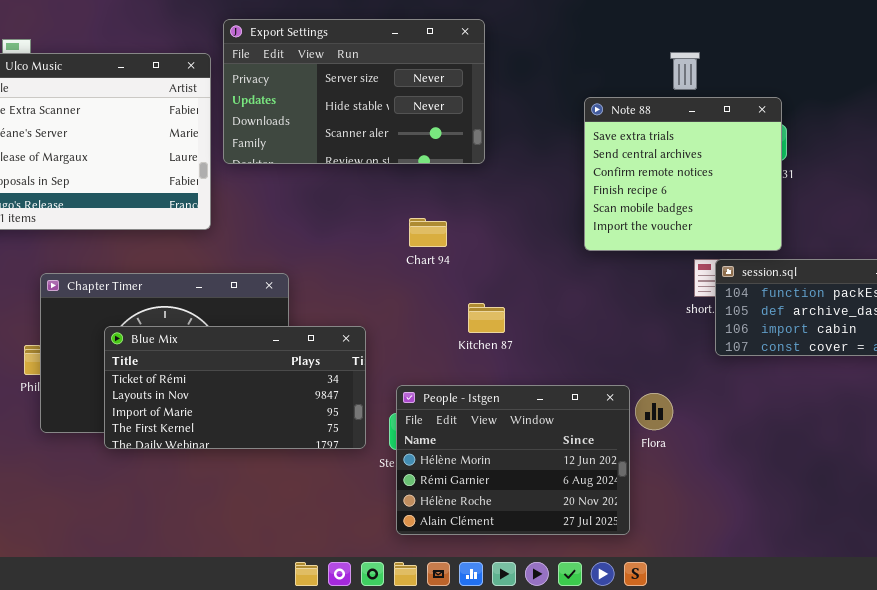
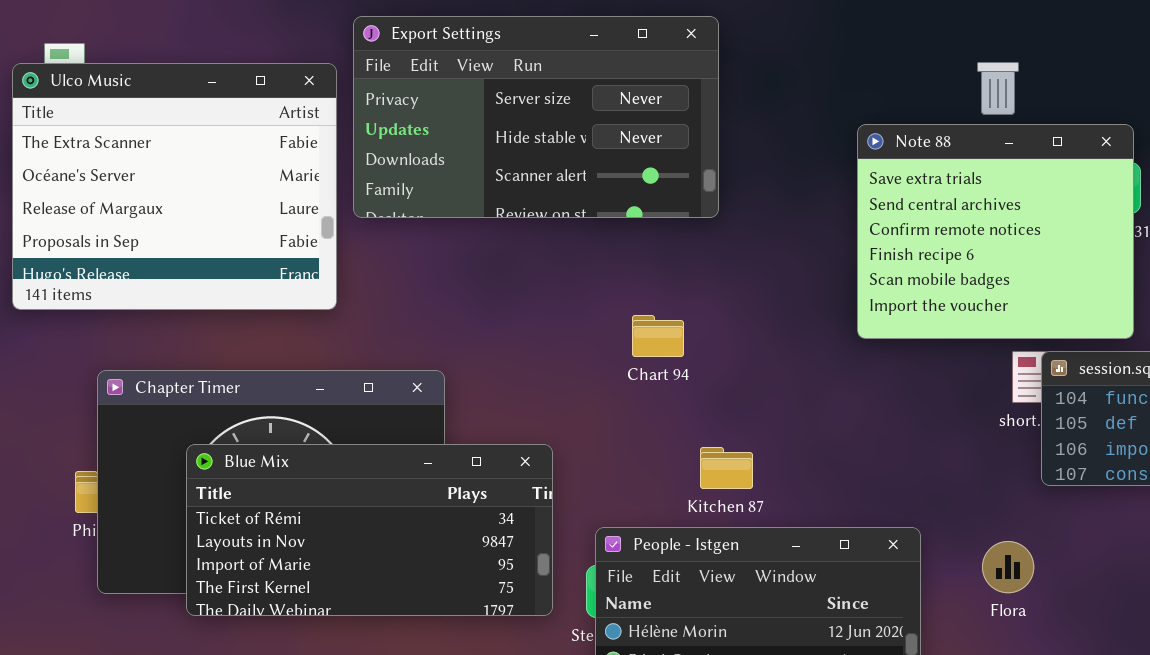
Chart 94: [409,218,447,247] -> [632,315,684,357], moved
Kitchen 87: [468,303,505,333] -> [700,447,753,489], moved
Flora: [635,393,673,430] -> [982,541,1034,593], moved

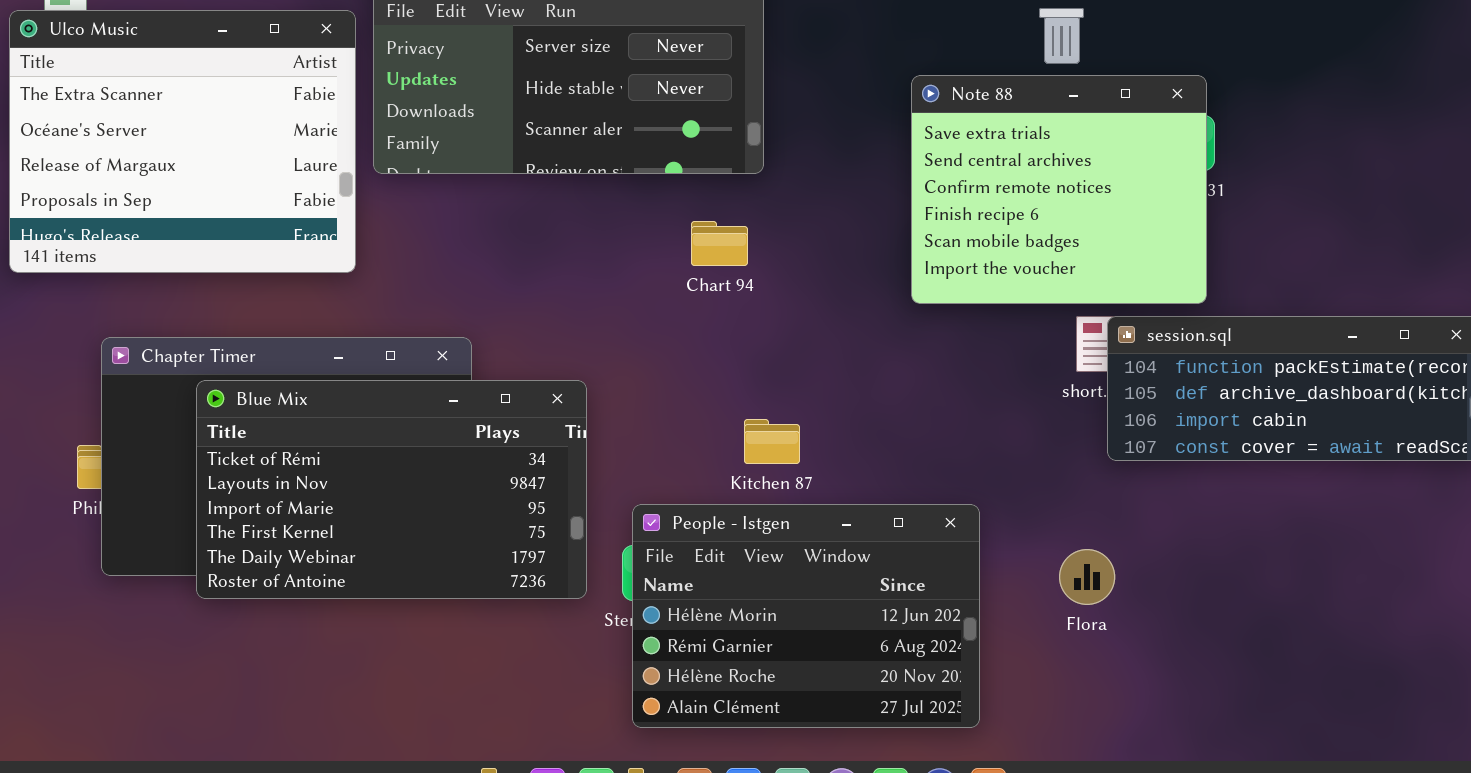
Chart 94: [632,315,684,357] -> [691,221,748,266], moved
Blue Mix: [186,444,553,616] -> [196,380,587,599], resized
Flora: [982,541,1034,593] -> [1059,549,1115,605], moved

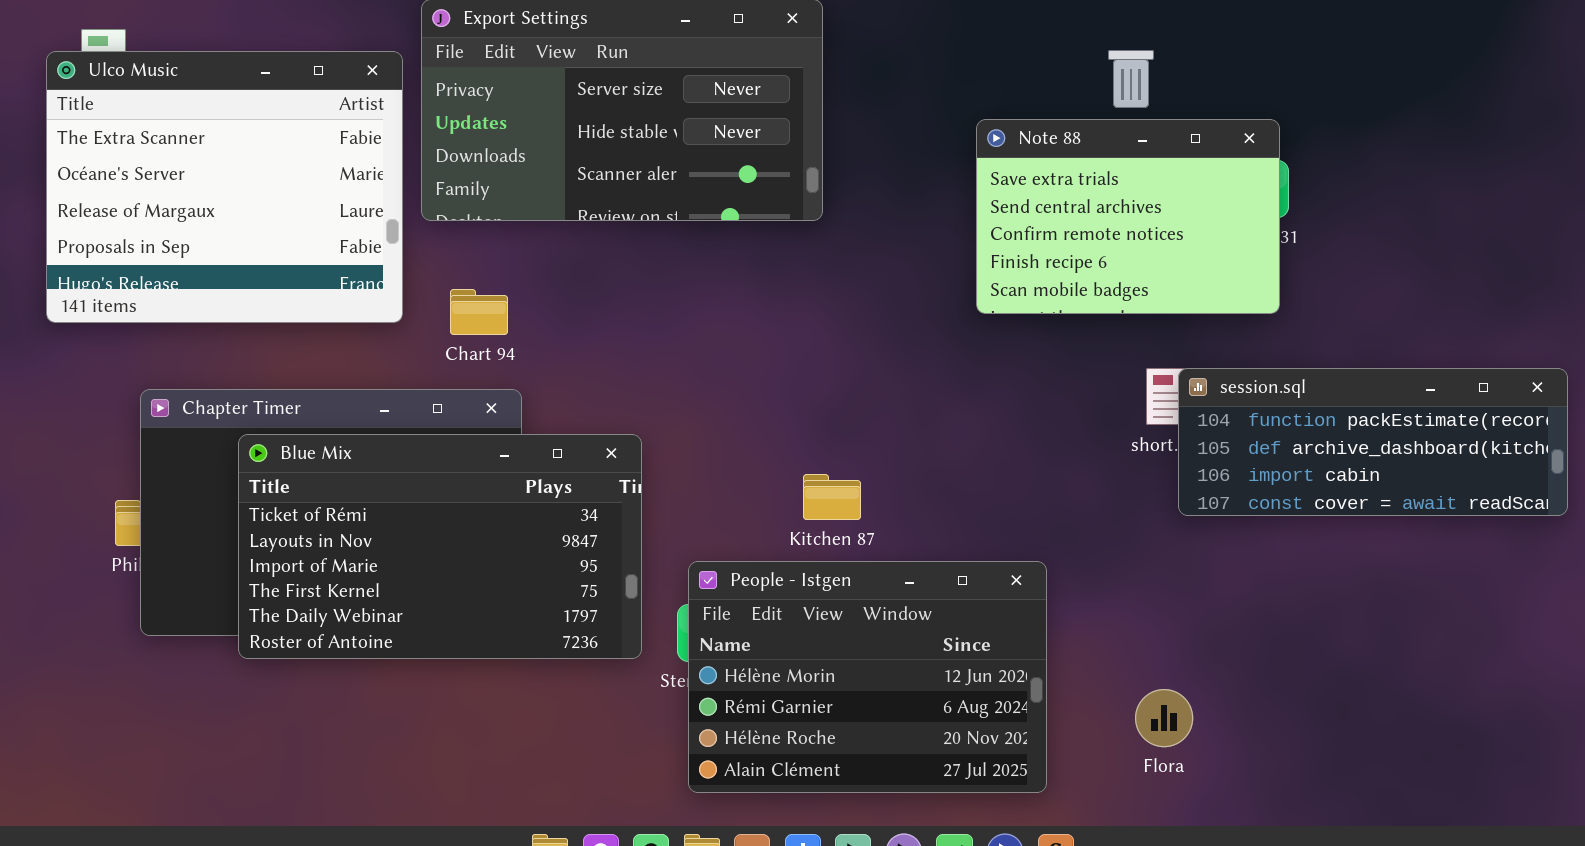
Note 88: [911,75,1207,304] -> [976,119,1280,314], resized
Chart 94: [691,221,748,266] -> [450,289,508,335], moved
Flora: [1059,549,1115,605] -> [1135,689,1193,747], moved

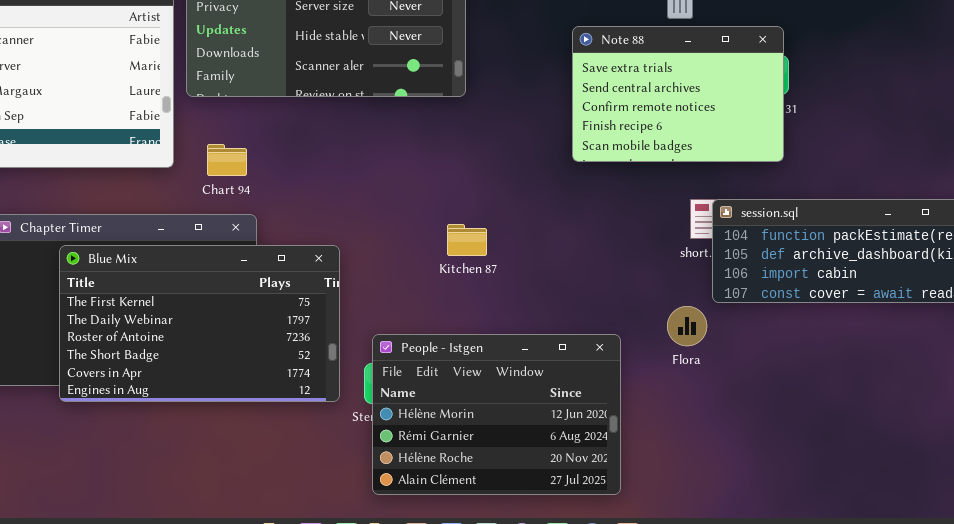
Blue Mix: [238,434,642,659] -> [59,245,340,402], scrolled down 3 rows
Kitchen 87: [803,474,861,520] -> [447,224,487,256], moved
Flora: [1135,689,1193,747] -> [667,306,707,346], moved

